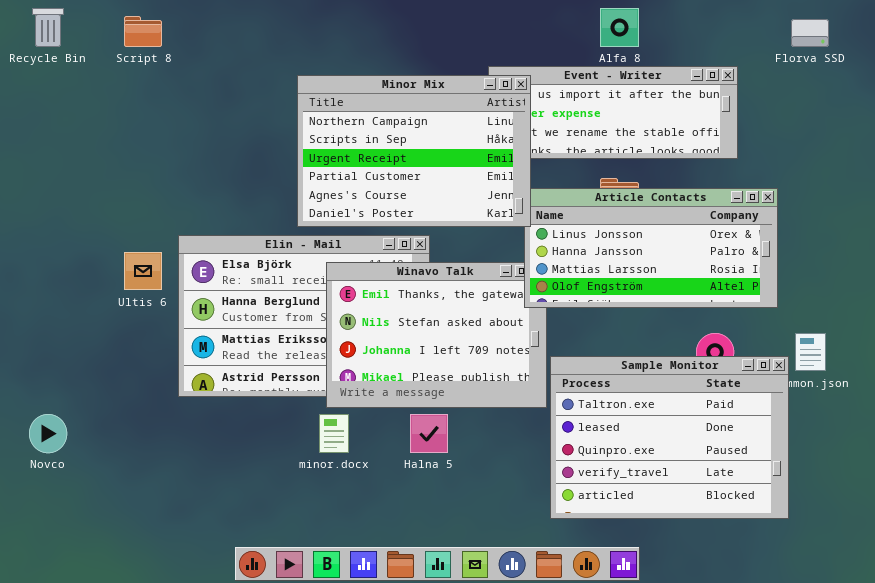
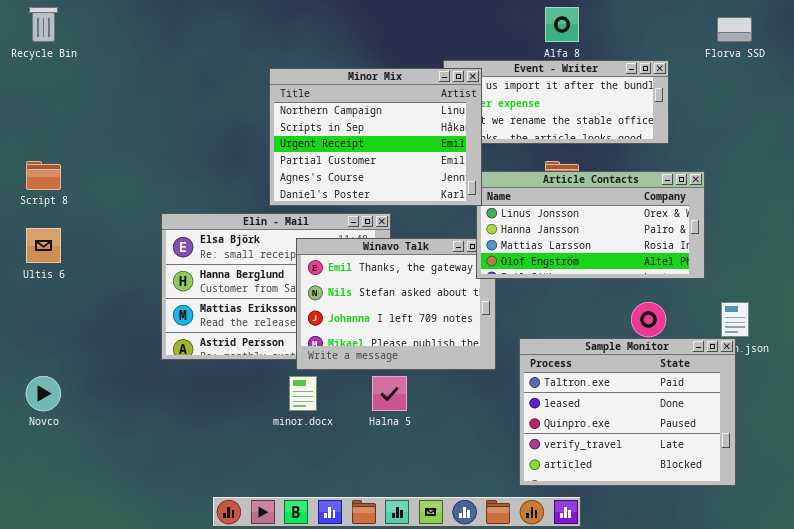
Script 8: [124,16,162,47] -> [26,161,61,190], moved
Ultis 6: [124,252,162,290] -> [26,228,61,263], moved
Sample Monitor: [550,356,789,519] -> [519,338,736,486], moved

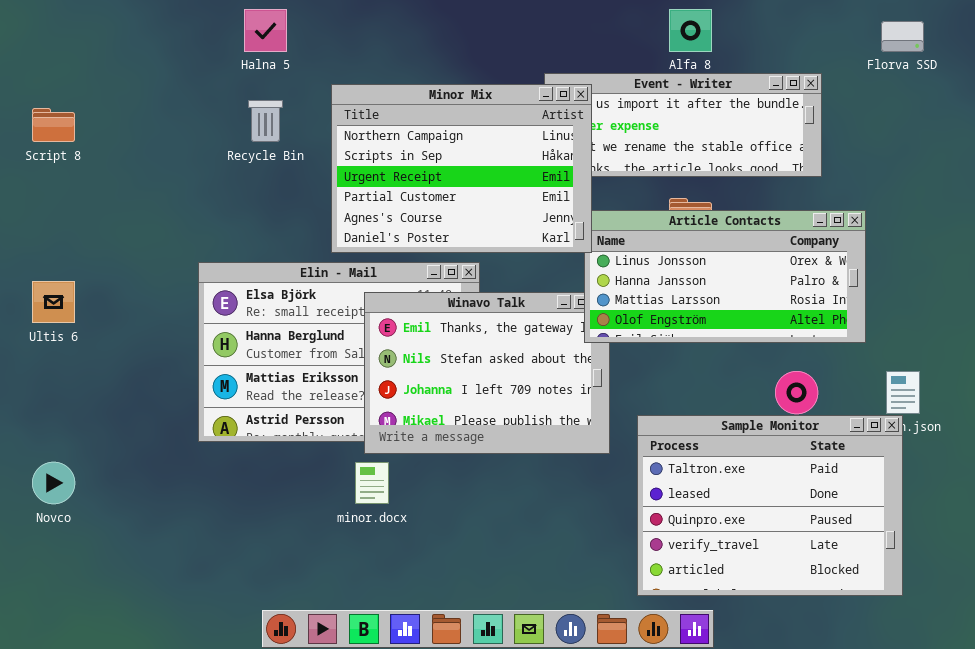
Recycle Bin: [29,7,58,42] -> [248,100,283,142], moved
Script 8: [26,161,61,190] -> [32,108,75,142], moved
Halna 5: [372,376,407,411] -> [244,9,287,52], moved

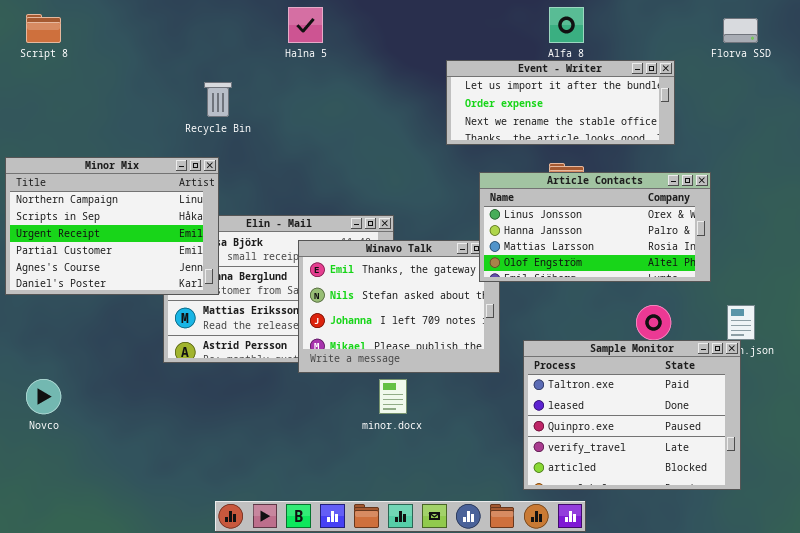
Halna 5: [244,9,287,52] -> [288,7,323,43], moved
Minor Mix: [331,84,592,253] -> [5,157,219,295], moved
Script 8: [32,108,75,142] -> [26,14,61,43], moved
minor.docx: [355,462,389,504] -> [379,379,407,414], moved

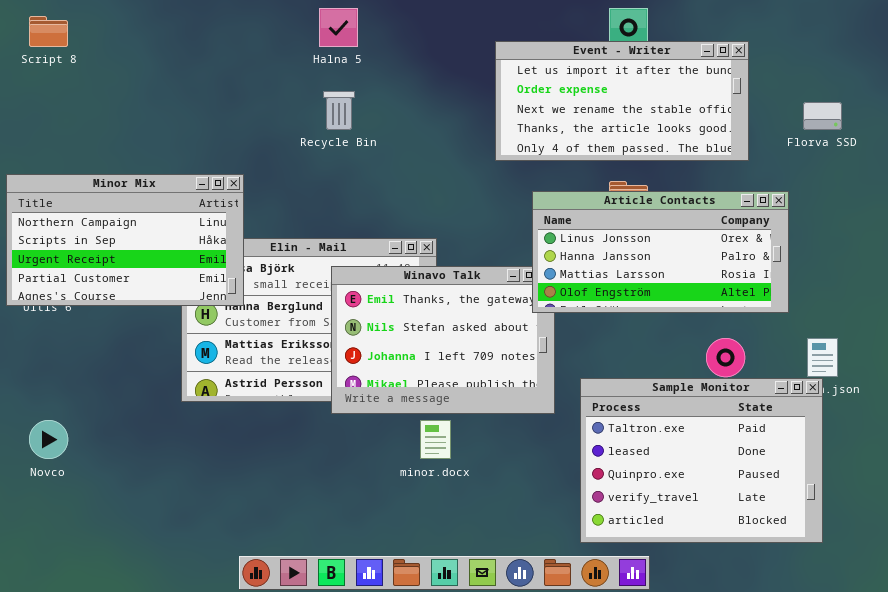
Florva SSD: [723,18,758,43] -> [803,102,842,130], moved
Event - Writer: [446,60,675,145] -> [495,41,749,161], resized
Recycle Bin: [204,82,232,117] -> [323,91,355,130], moved
Minor Mix: [5,157,219,295] -> [6,174,244,306], resized

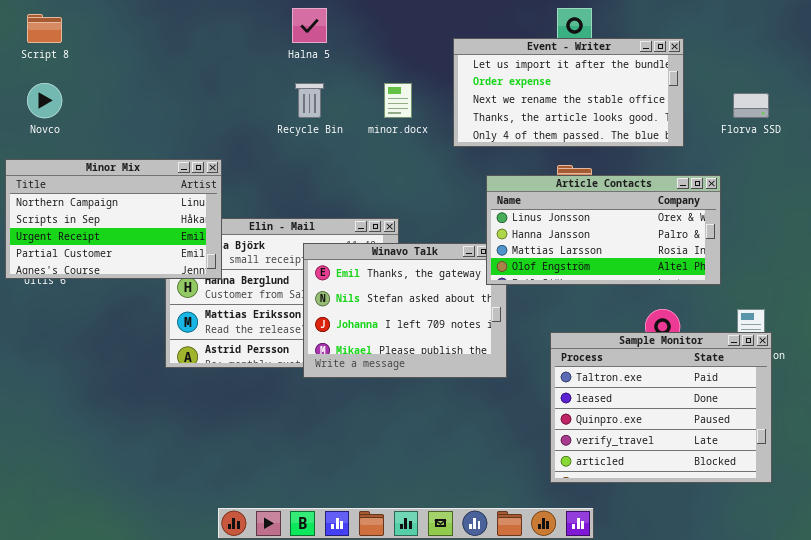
Sample Monitor: [580,378,823,543] -> [550,332,772,483], moved
Novco: [29,420,68,459] -> [27,83,62,118], moved
minor.docx: [420,420,451,459] -> [384,83,412,118], moved

